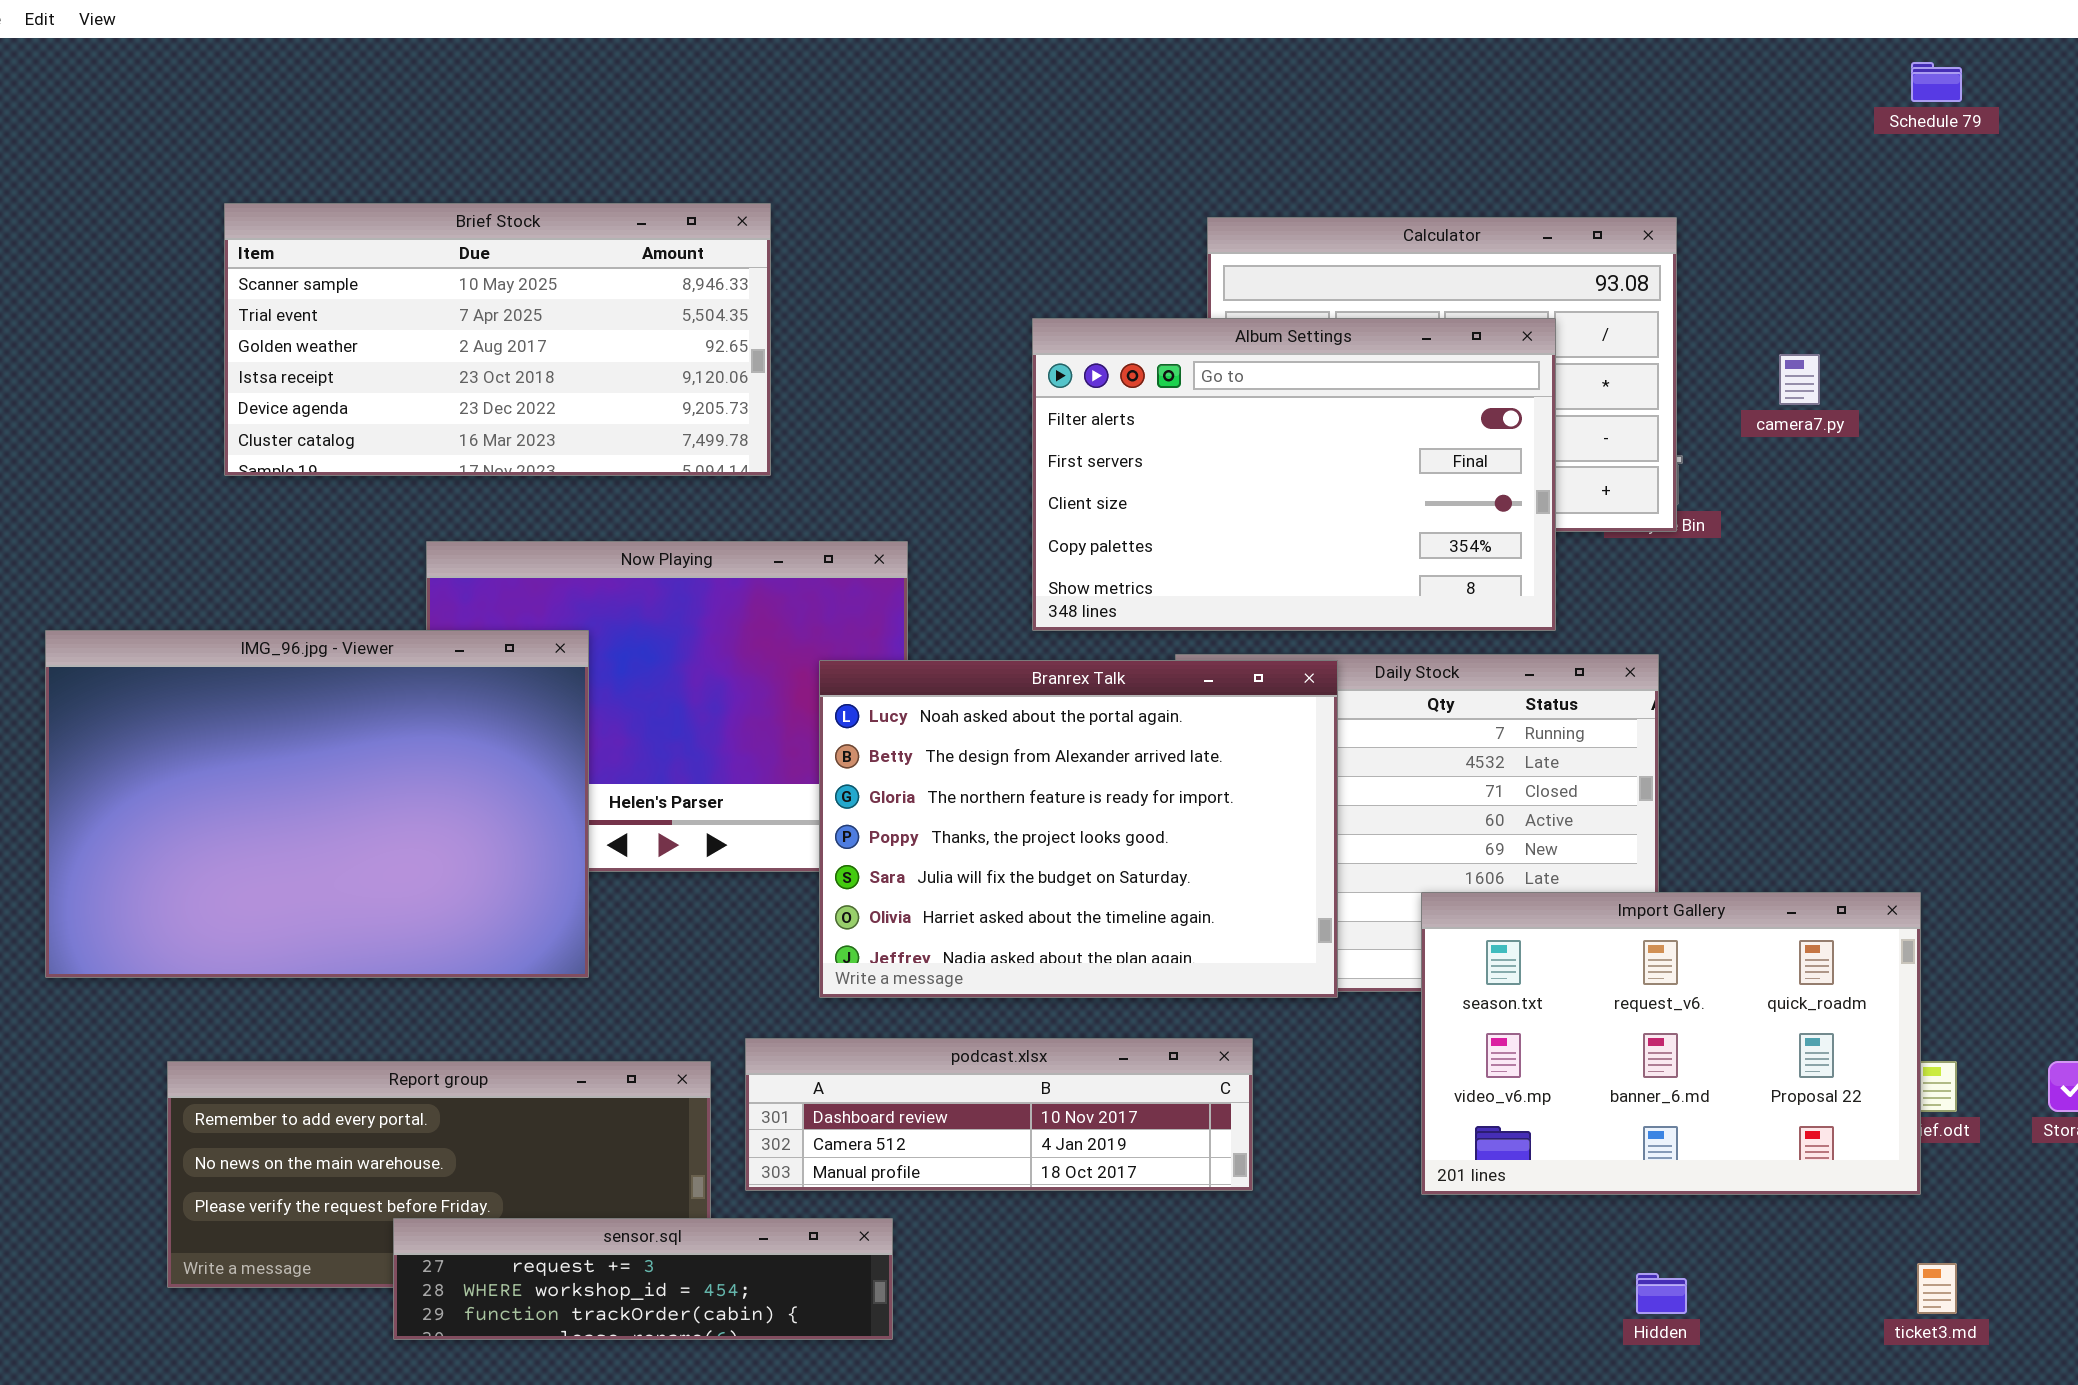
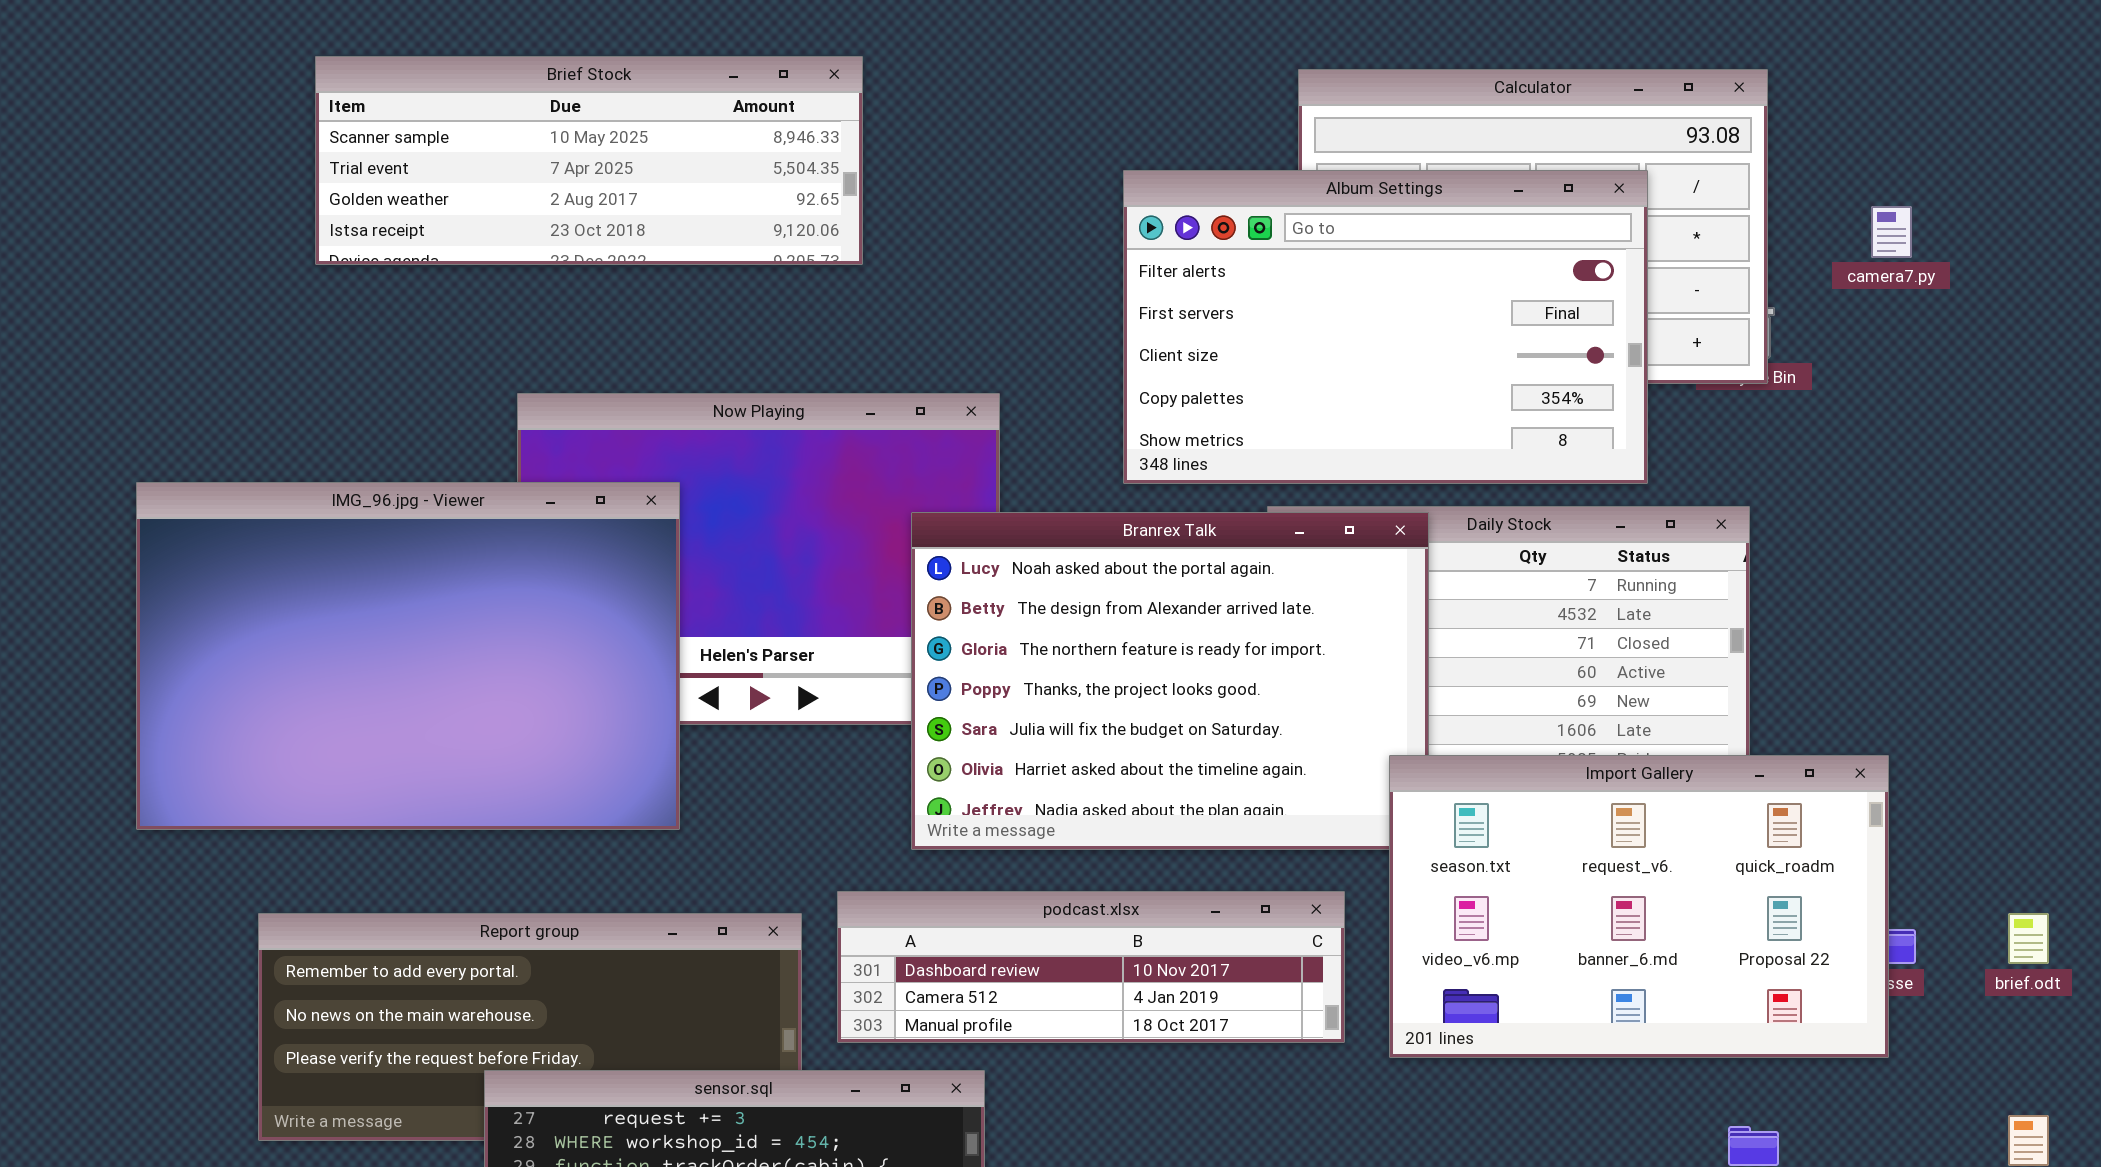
Brief Stock: [224,203,771,476] -> [315,56,863,265], resized
Import Gallery: [1421,892,1921,1195] -> [1389,755,1889,1058], moved

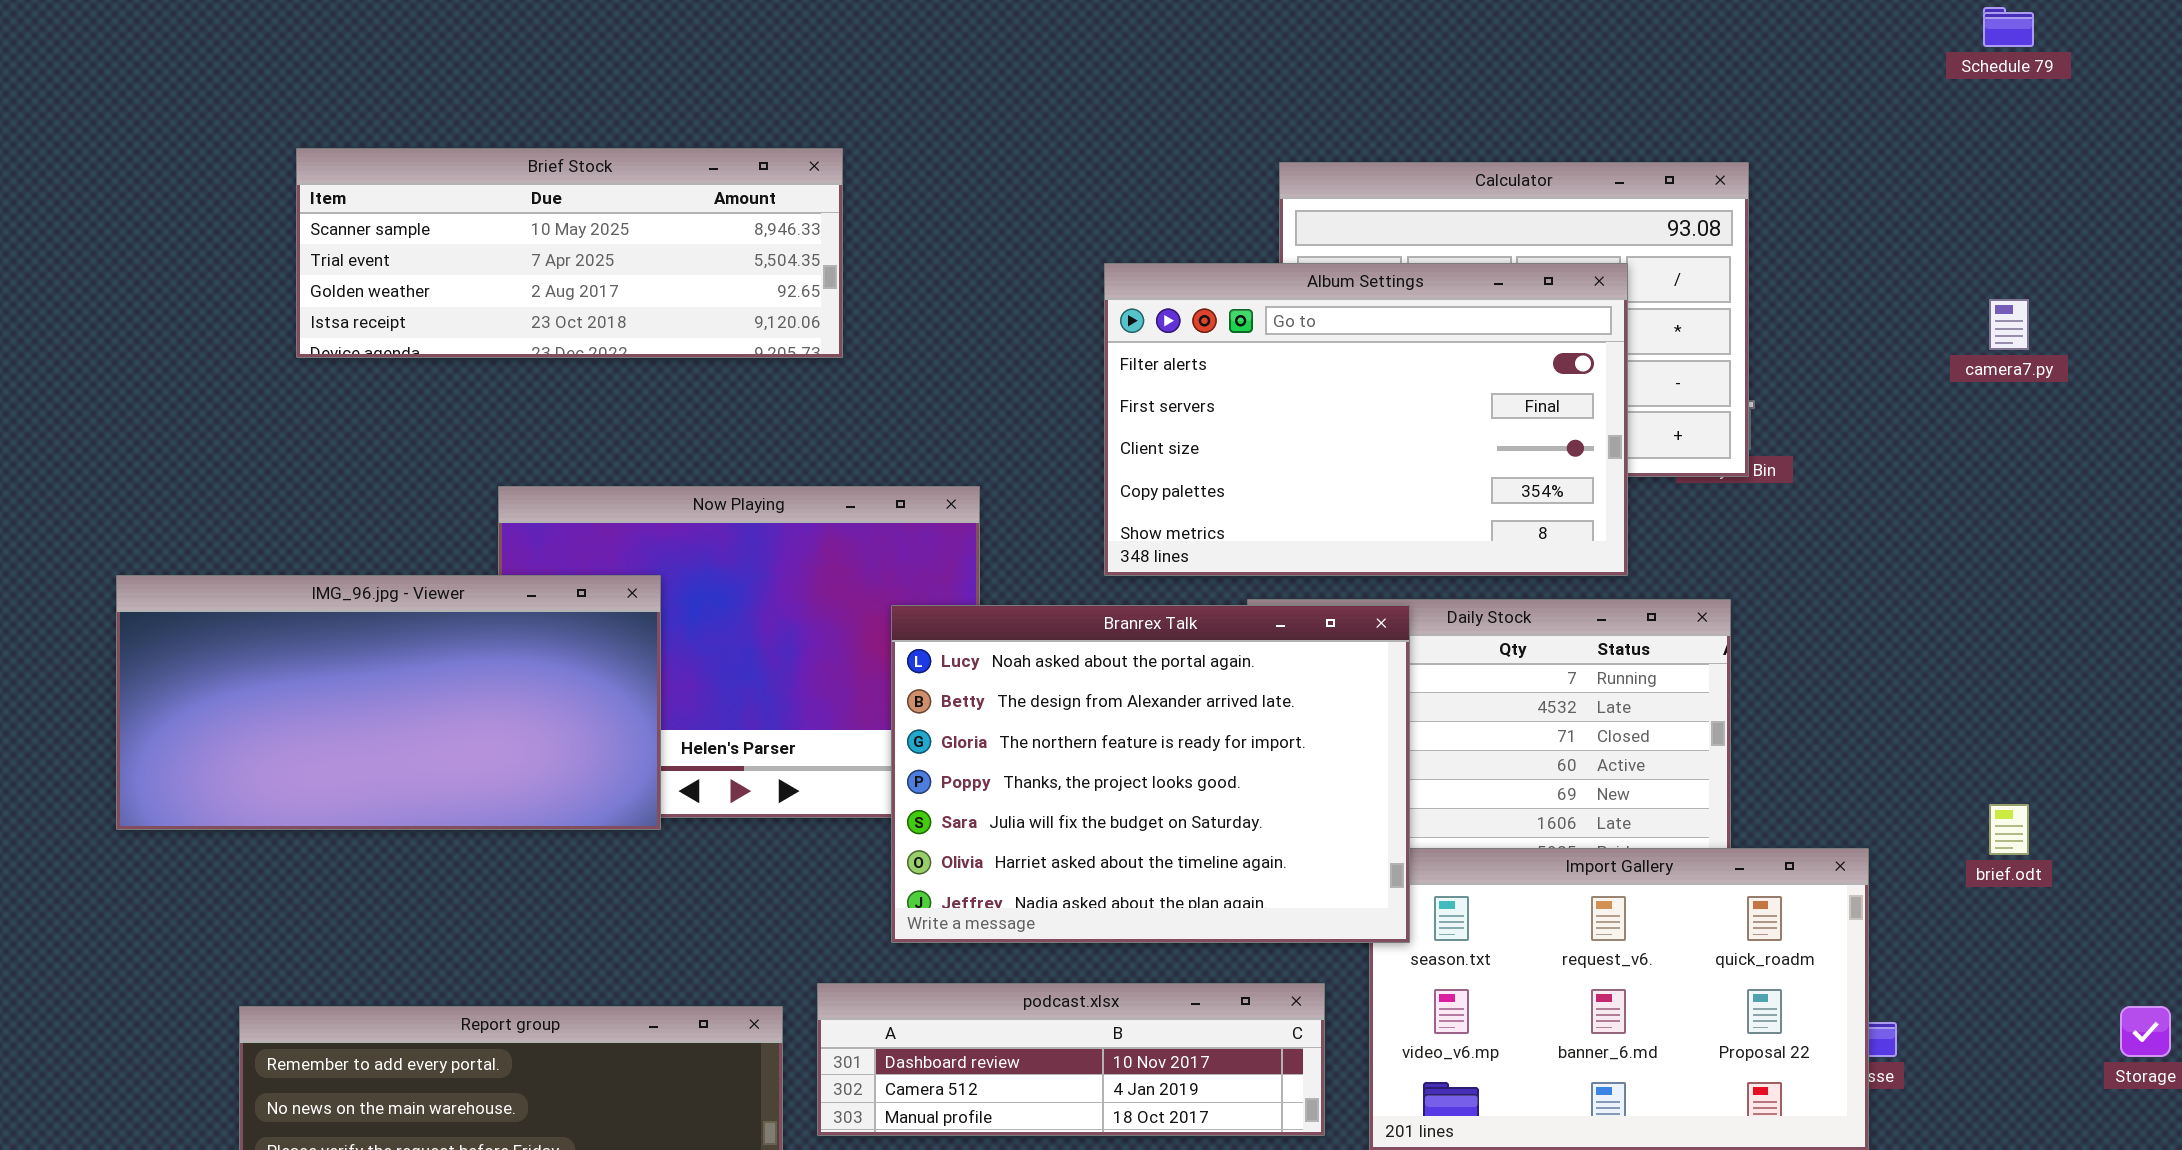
camera7.py: [1871,206,1912,258] -> [1989,299,2029,350], moved
IMG_96.jpg - Viewer: [136,482,680,830] -> [116,575,661,830], resized
Branrex Talk: [911,512,1429,850] -> [891,605,1410,943], raised
brief.odt: [2008,913,2049,964] -> [1989,804,2029,855], moved

